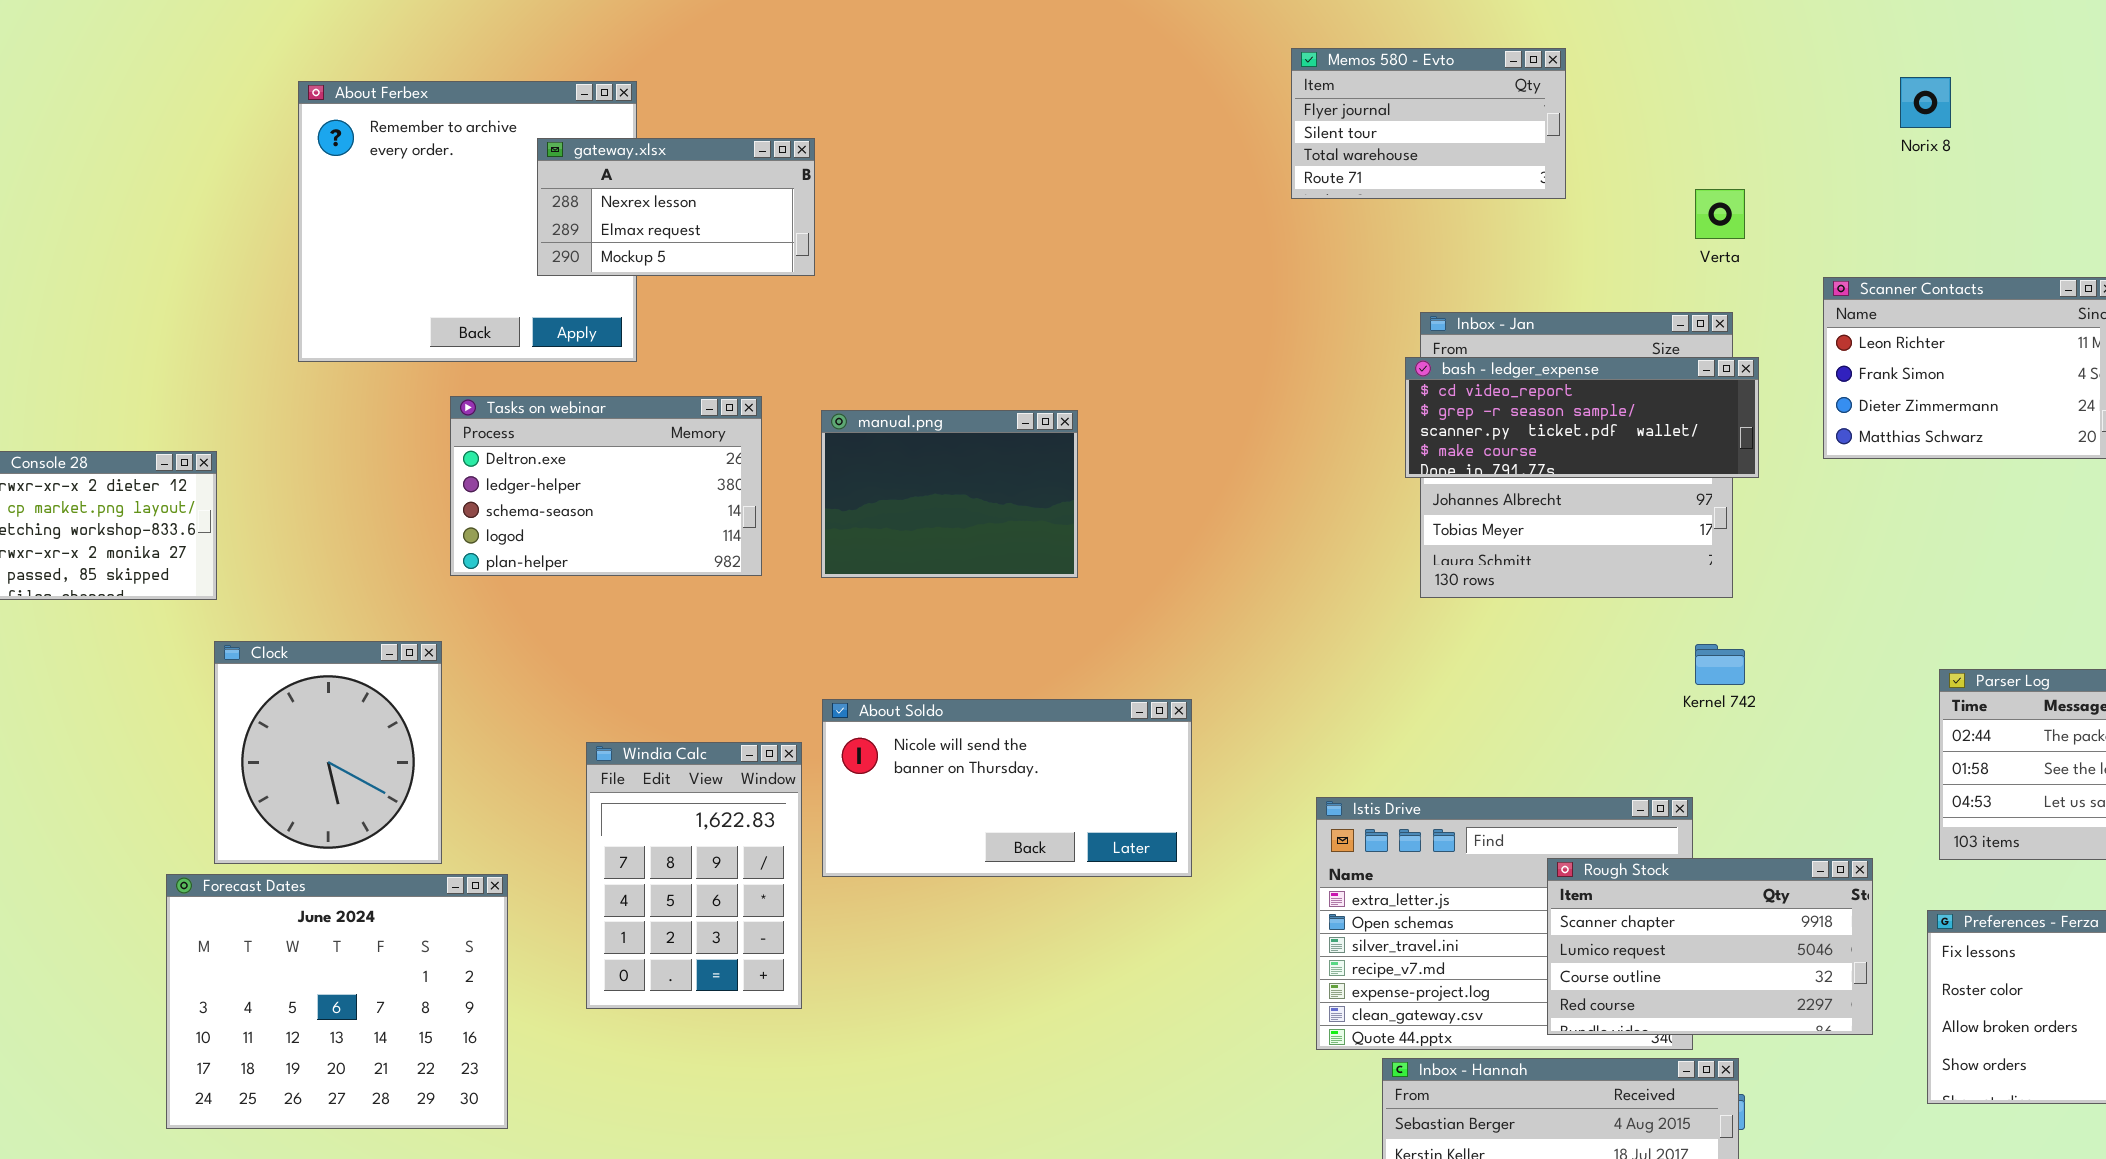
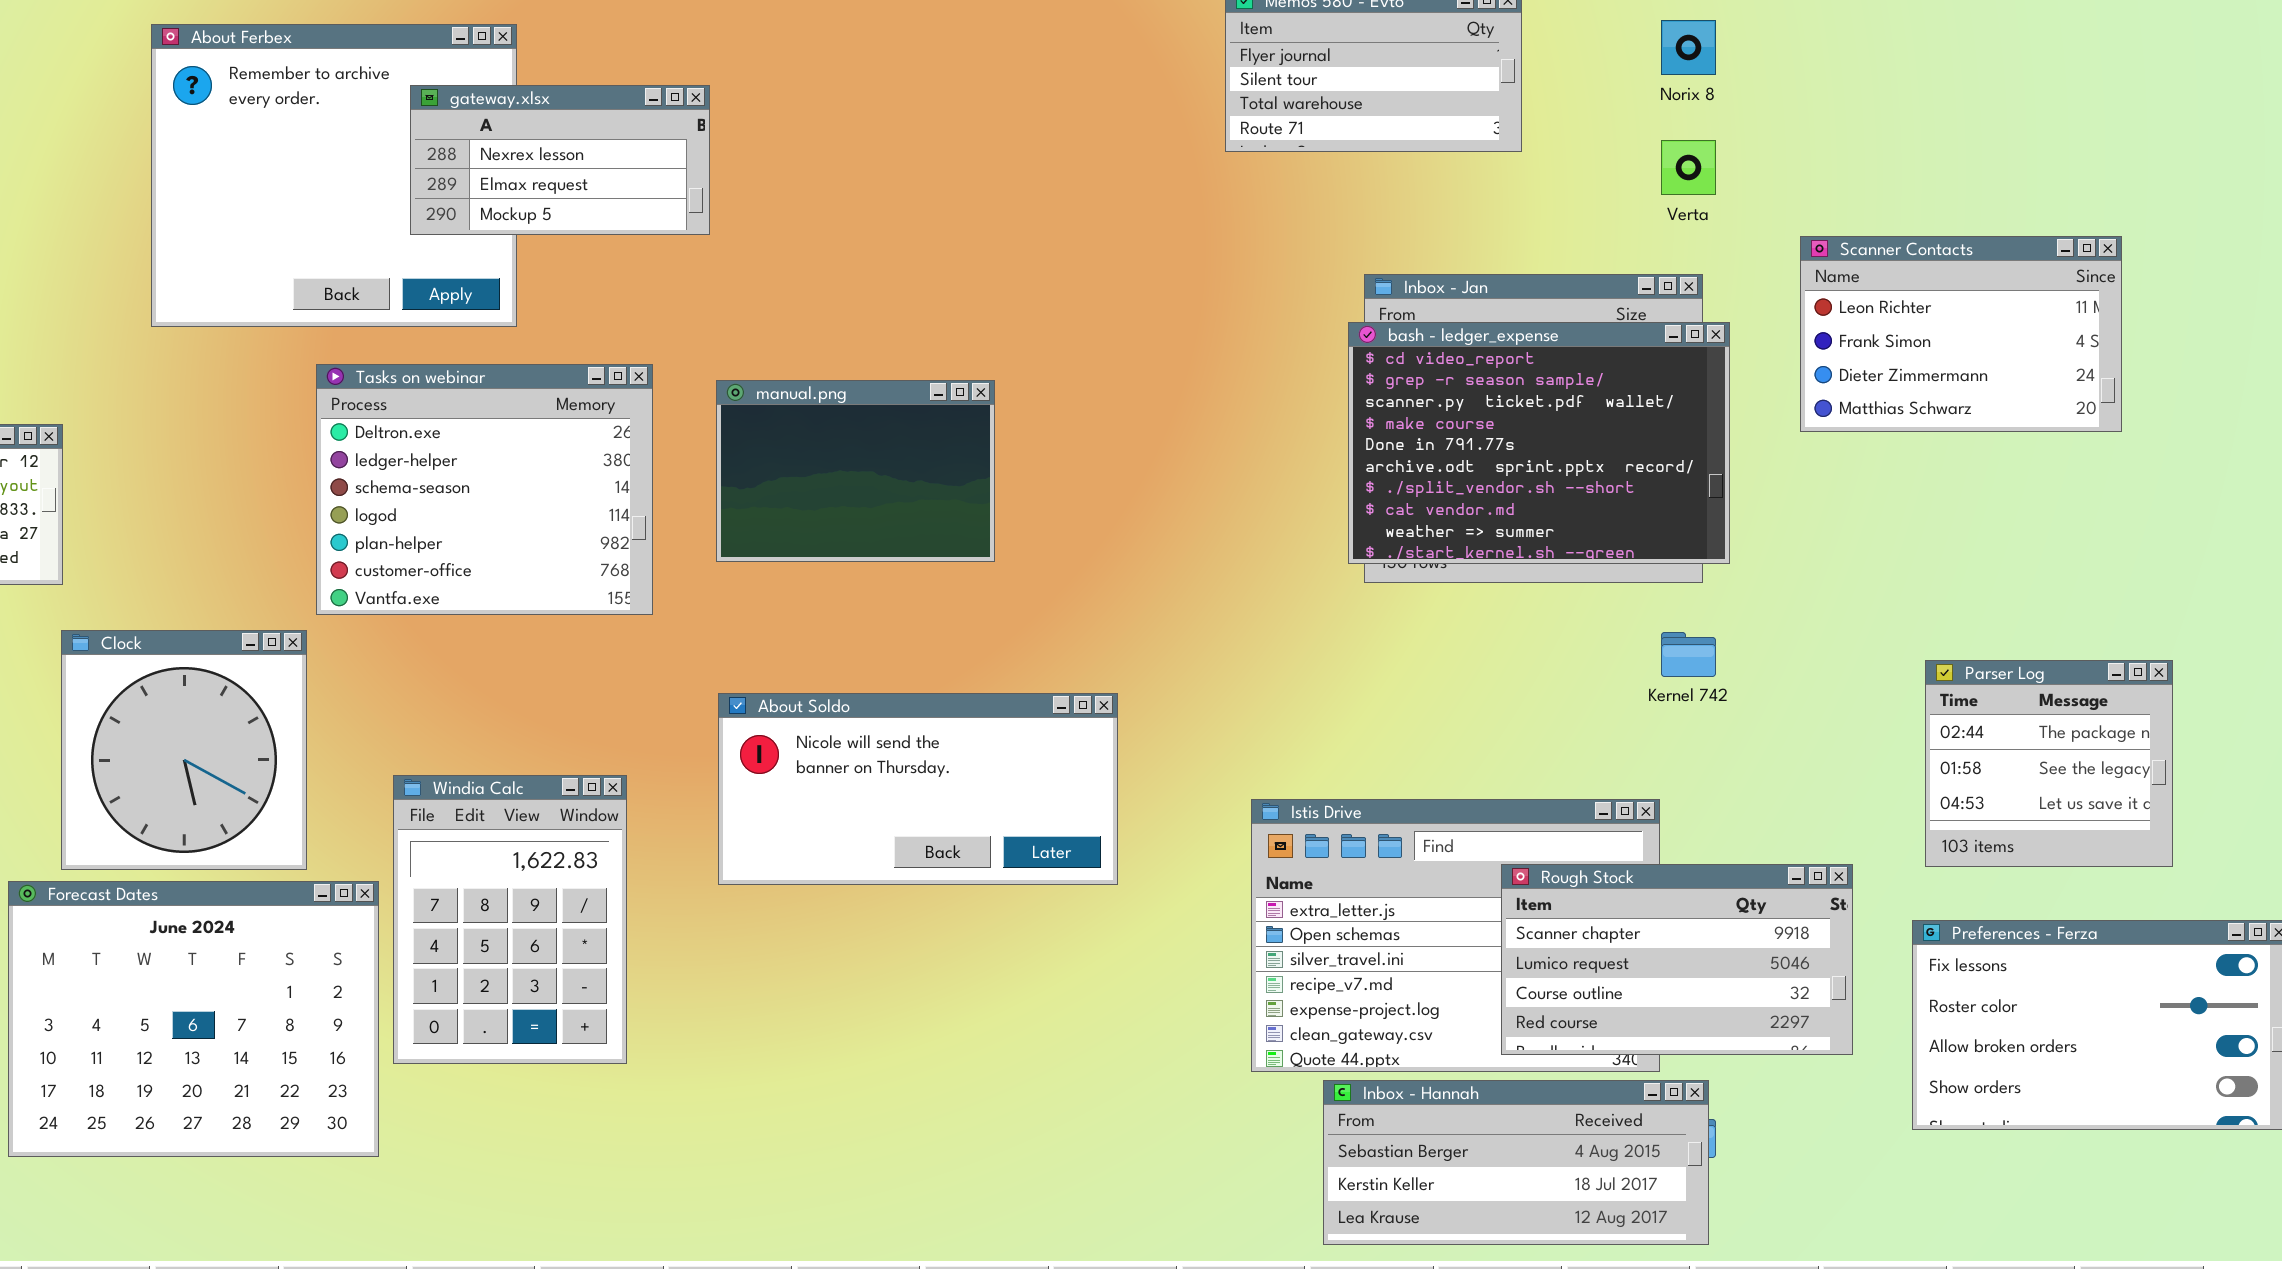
Norix 8: [1900,77,1951,128] -> [1661,20,1716,75], moved
bash - ledger_expense: [1405,357,1759,478] -> [1348,322,1730,564], resized
Tasks on webinar: [450,396,762,576] -> [316,364,653,615], resized
Windia Calc: [586,742,802,1009] -> [393,775,627,1064], moved

